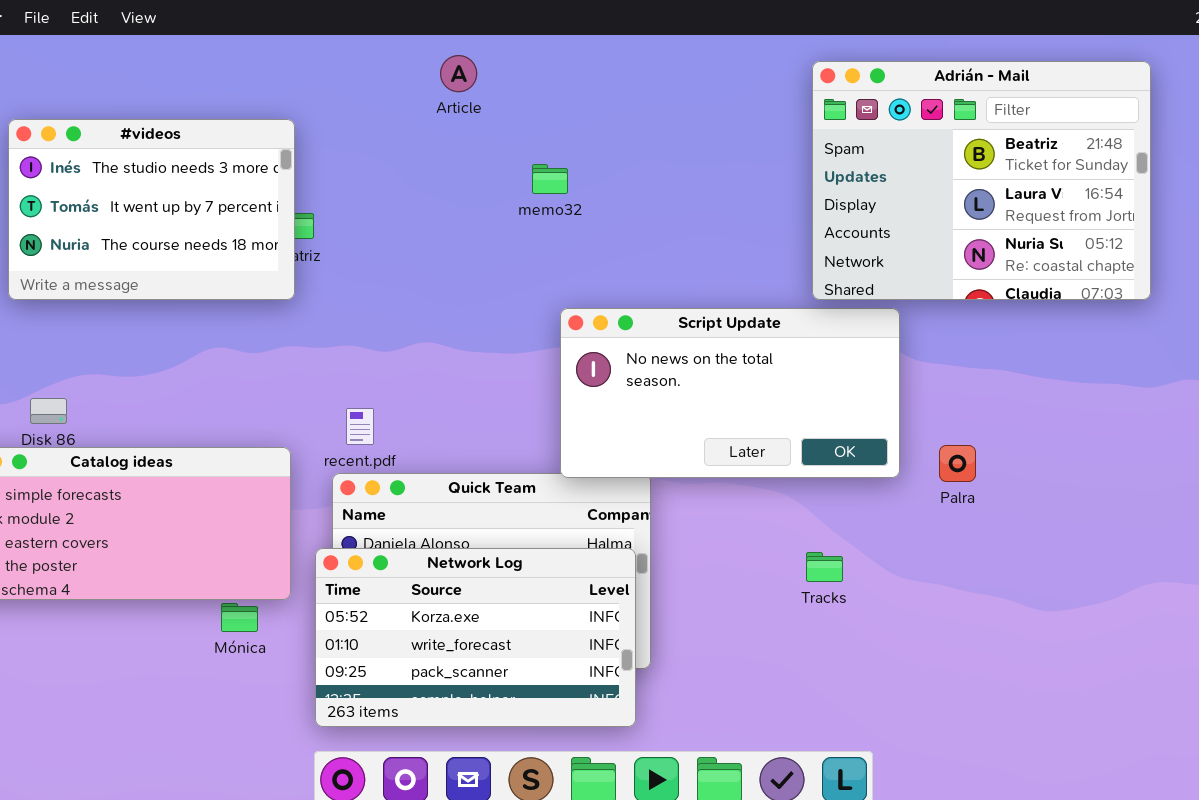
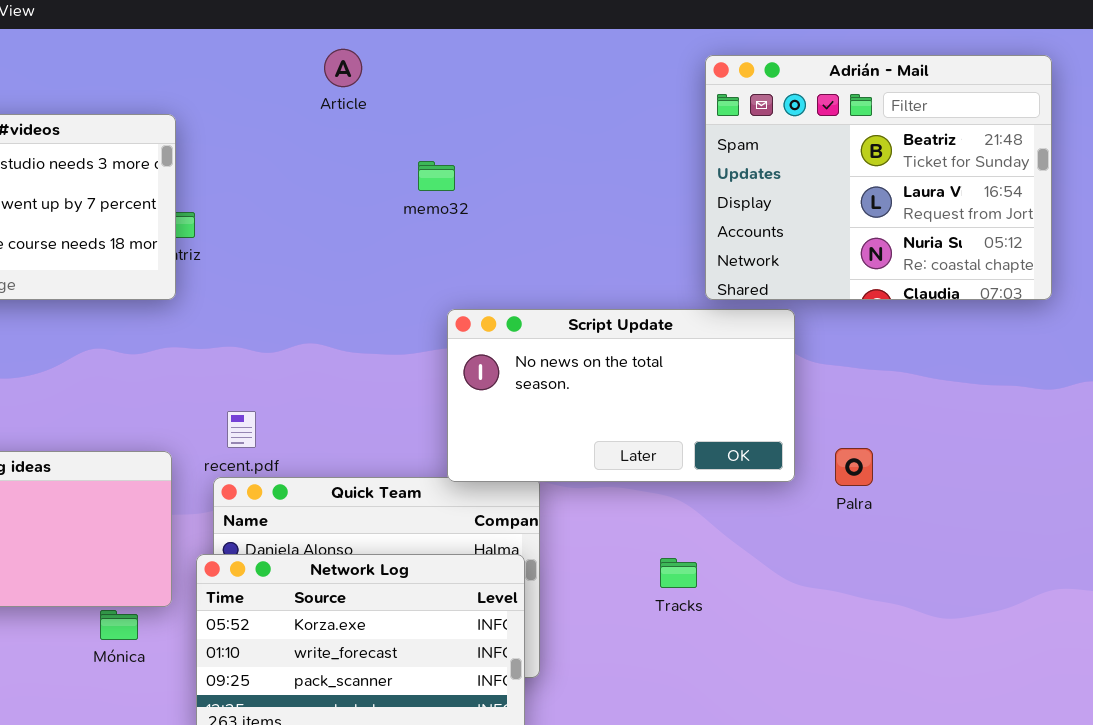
Tracks: [806,552,843,582] -> [660,558,697,588], moved

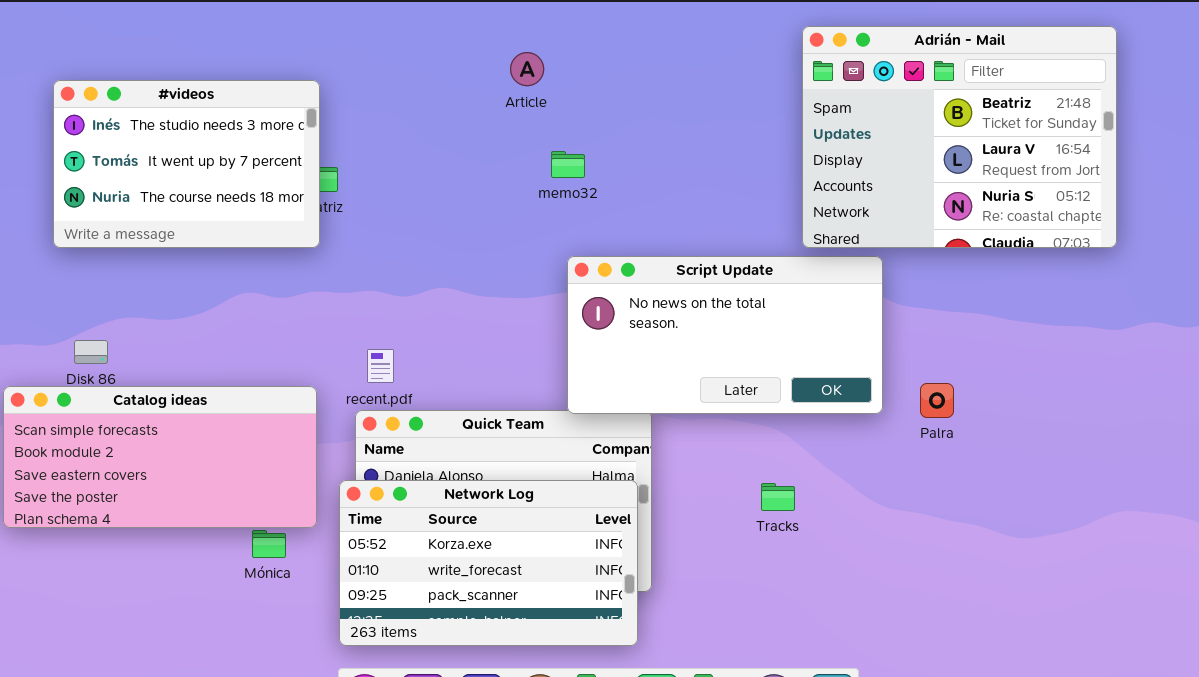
Article: [324,49,362,87] -> [510,52,544,86], moved
memo32: [418,161,455,191] -> [551,151,585,178], moved

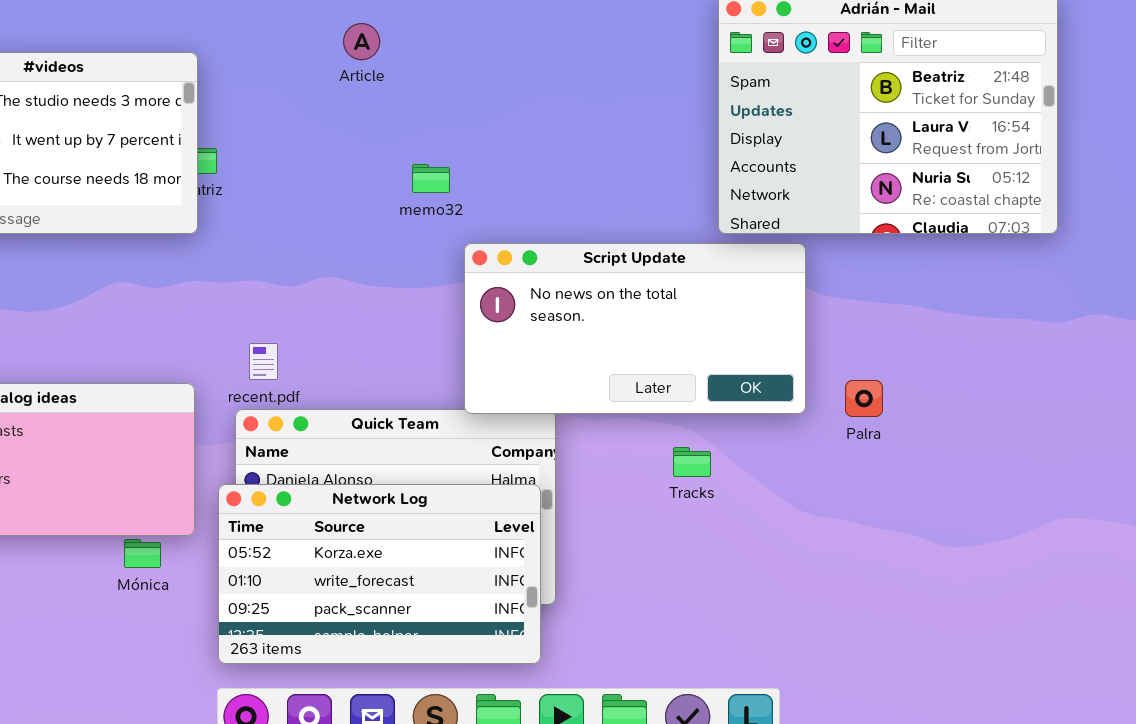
Article: [510,52,544,86] -> [343,23,380,60], moved
memo32: [551,151,585,178] -> [412,164,450,193], moved
Tracks: [761,483,795,511] -> [673,447,711,477], moved

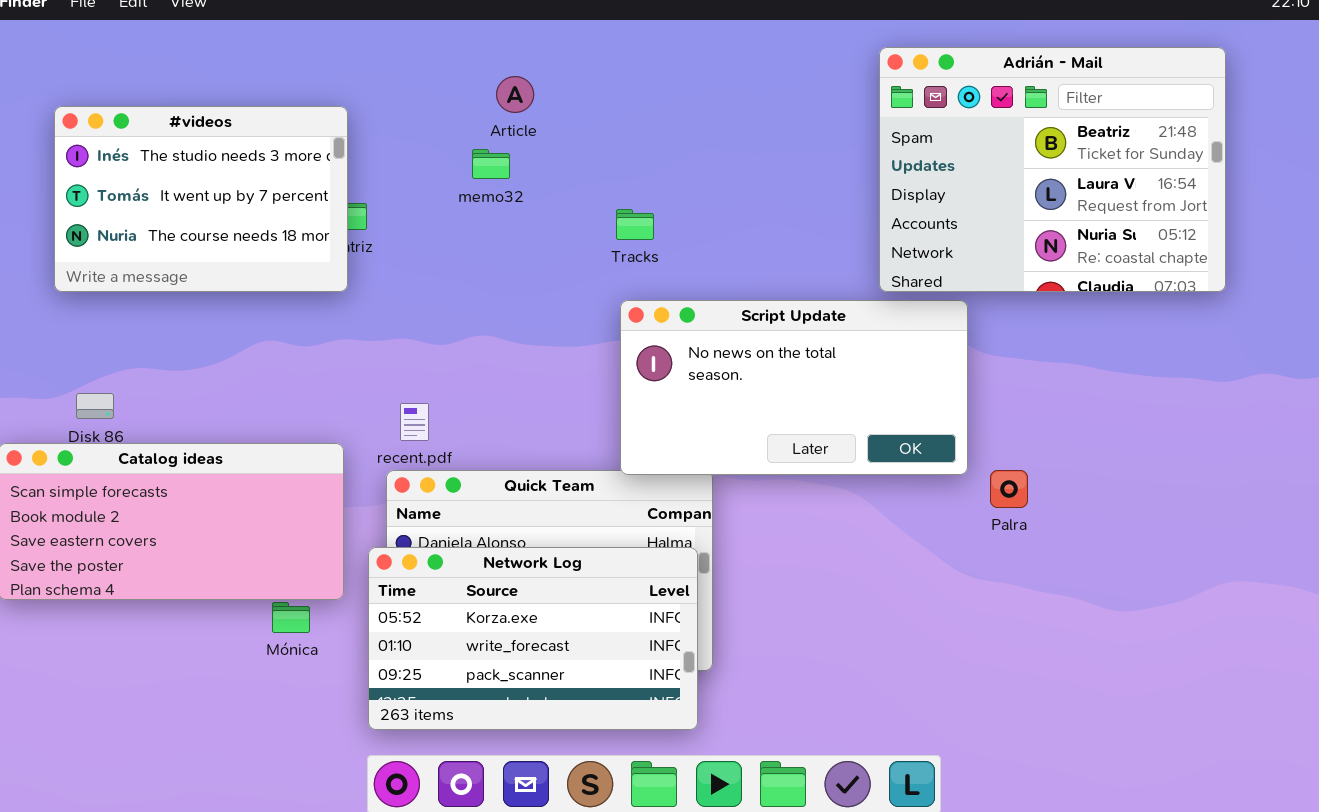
memo32: [412,164,450,193] -> [472,149,510,179], moved
Palra: [845,380,883,417] -> [990,470,1028,508], moved
Tracks: [673,447,711,477] -> [616,209,654,240], moved

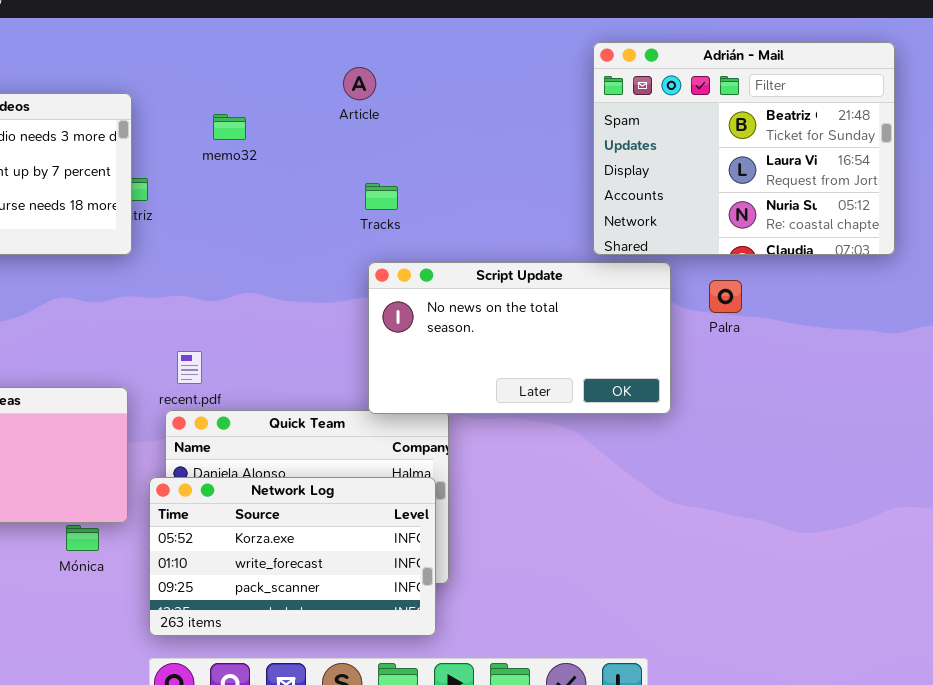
Article: [496,76,534,113] -> [343,67,376,100], moved
memo32: [472,149,510,179] -> [213,114,246,140], moved
Palra: [990,470,1028,508] -> [709,280,742,313], moved

